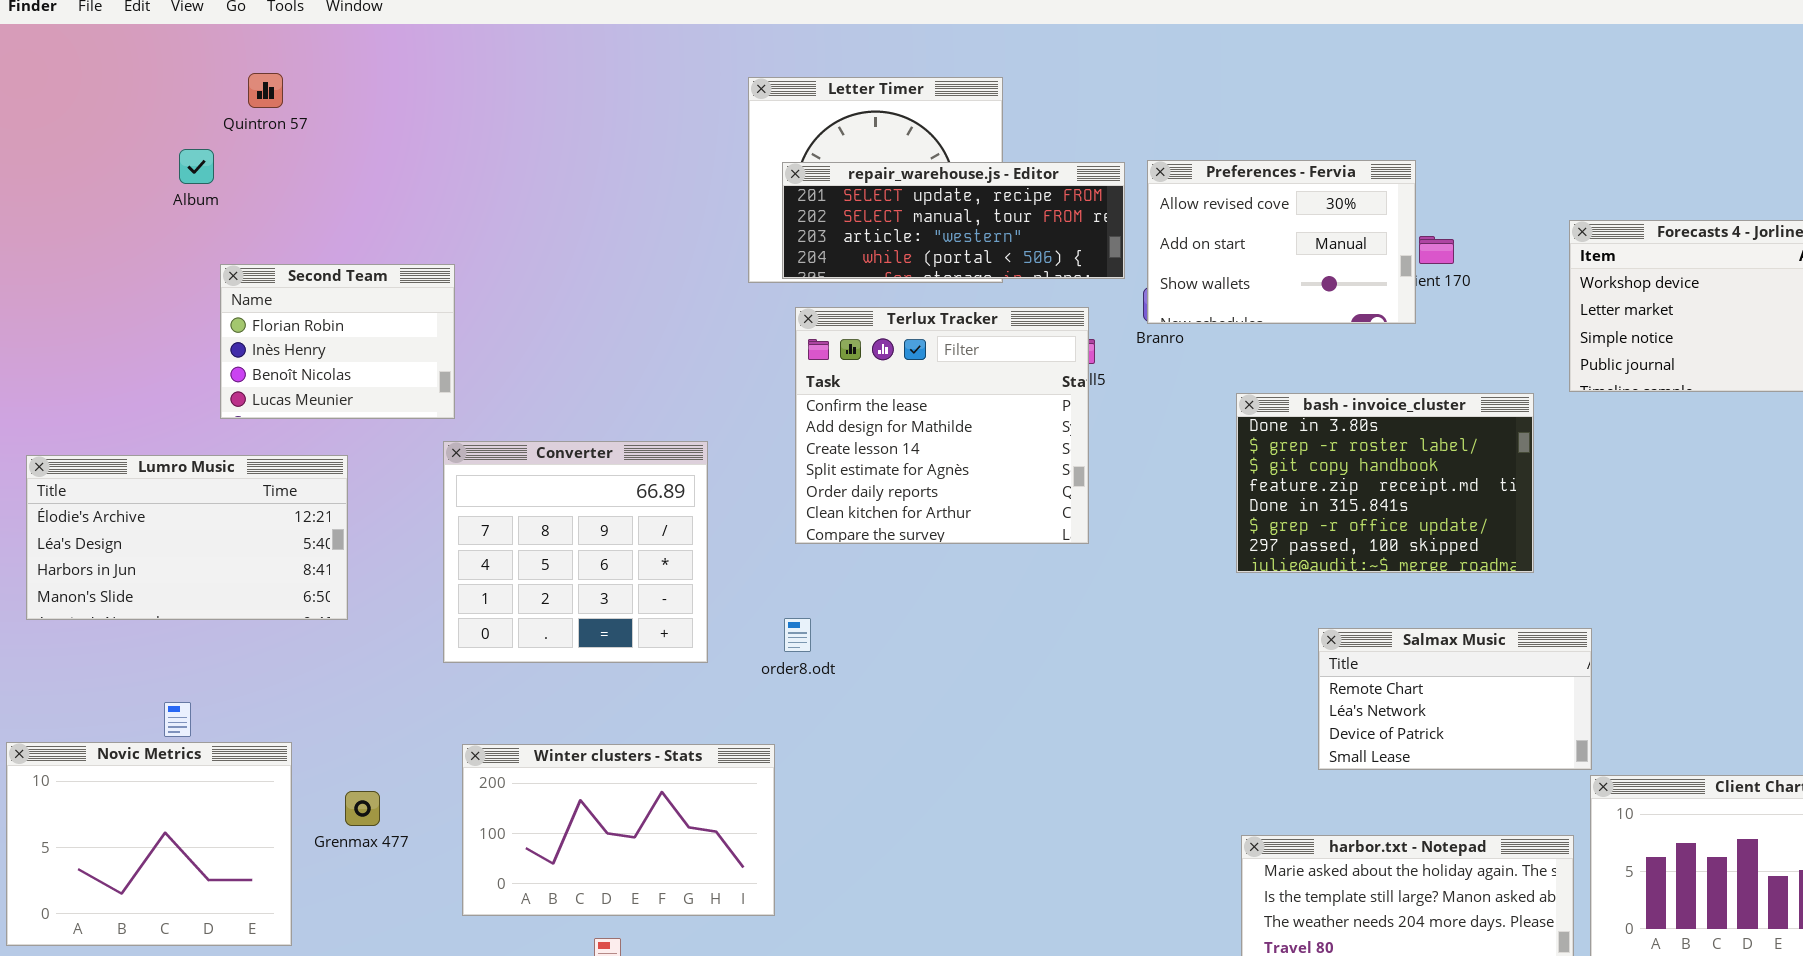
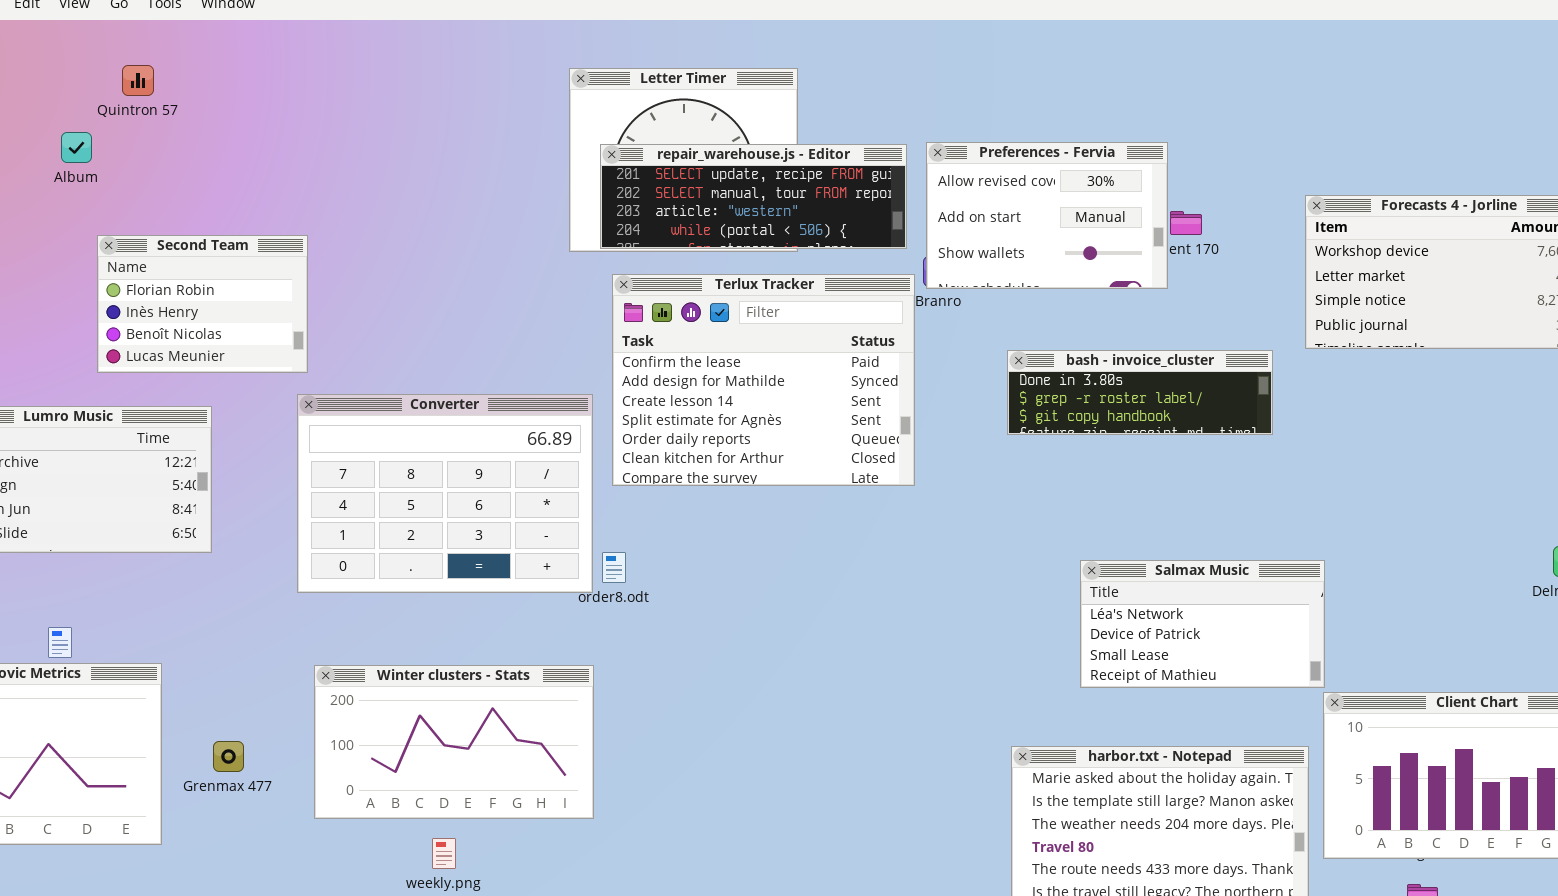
Terlux Tracker: [795,307,1089,544] -> [612,274,915,486], resized
bash - invoice_cluster: [1236,393,1534,573] -> [1007,350,1273,435], resized
Converter: [443,441,708,663] -> [297,394,593,593], resized
Salmax Music: [1318,628,1592,770] -> [1080,560,1325,688], scrolled down 1 row
Grenmax 477: [345,791,380,826] -> [213,741,244,772], moved

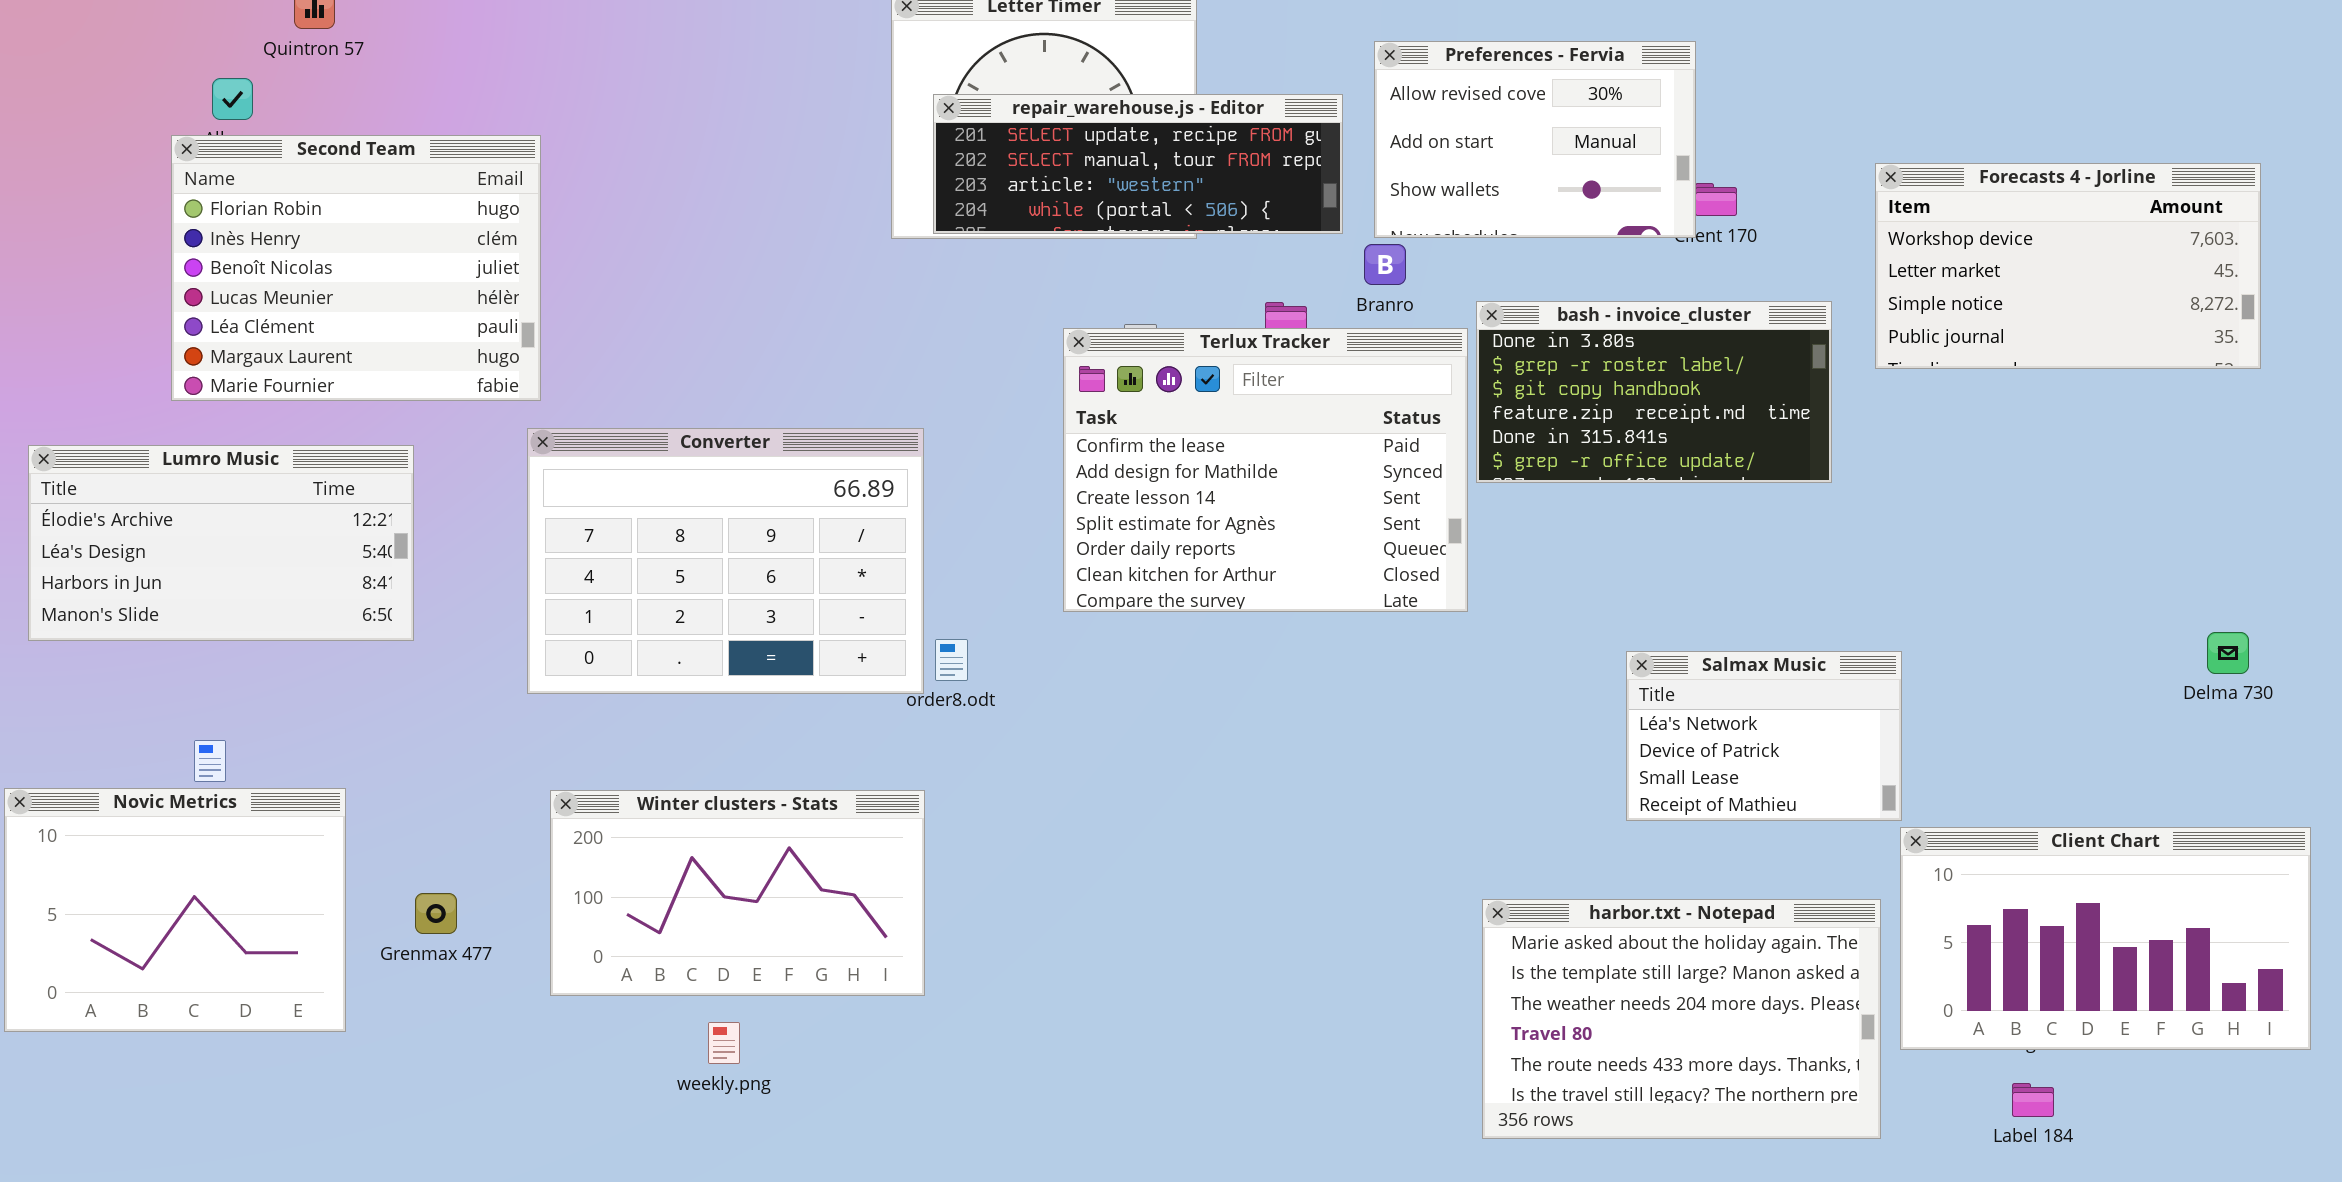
Preferences - Fervia: [926,142,1168,289] -> [1374,41,1696,238], moved
Second Team: [97,235,308,373] -> [171,135,541,401], resized
Terlux Tracker: [612,274,915,486] -> [1063,328,1468,612], moved
bash - invoice_cluster: [1007,350,1273,435] -> [1476,301,1832,483], resized
Salmax Music: [1080,560,1325,688] -> [1626,651,1902,821], resized

